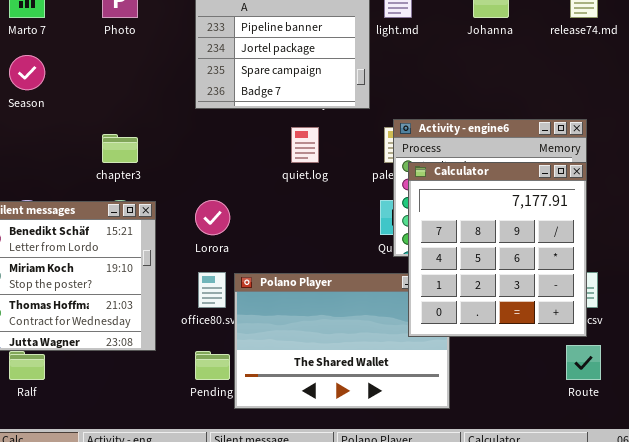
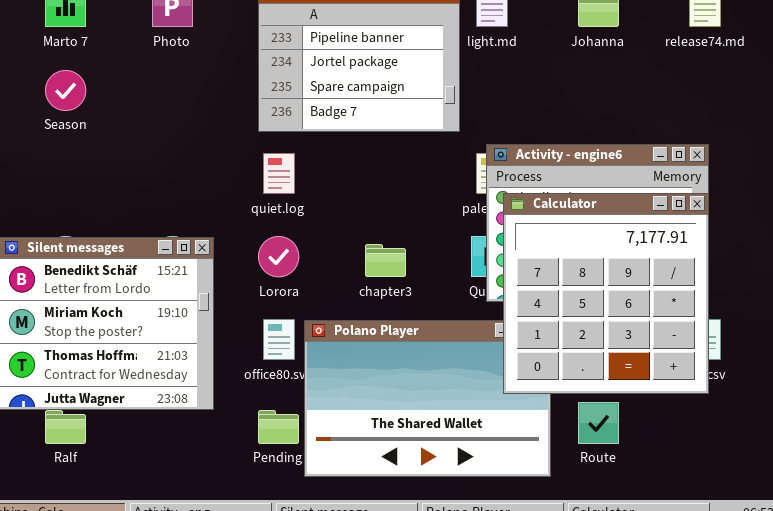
quiet.log: [291,127,319,163] -> [263,153,295,194], moved
chapter3: [102,134,138,163] -> [365,244,406,277], moved
Route: [566,345,601,380] -> [578,402,619,444], moved

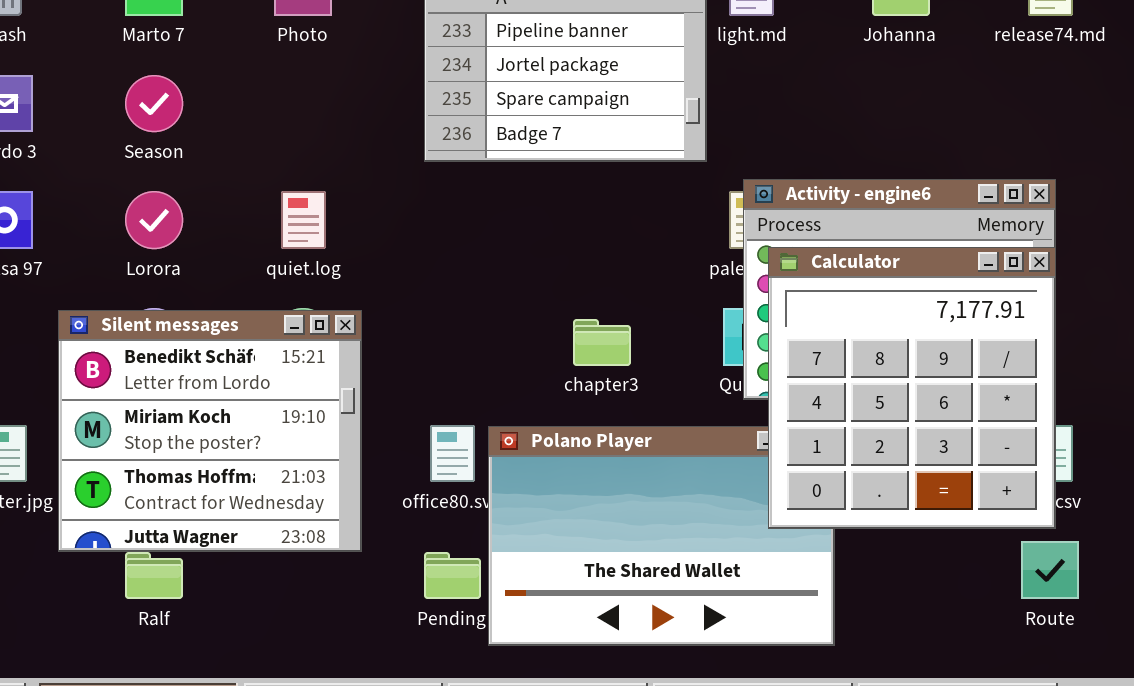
quiet.log: [263,153,295,194] -> [281,191,326,249], moved
Lorora: [258,236,299,277] -> [125,191,183,249], moved
Route: [578,402,619,444] -> [1021,541,1079,599], moved

